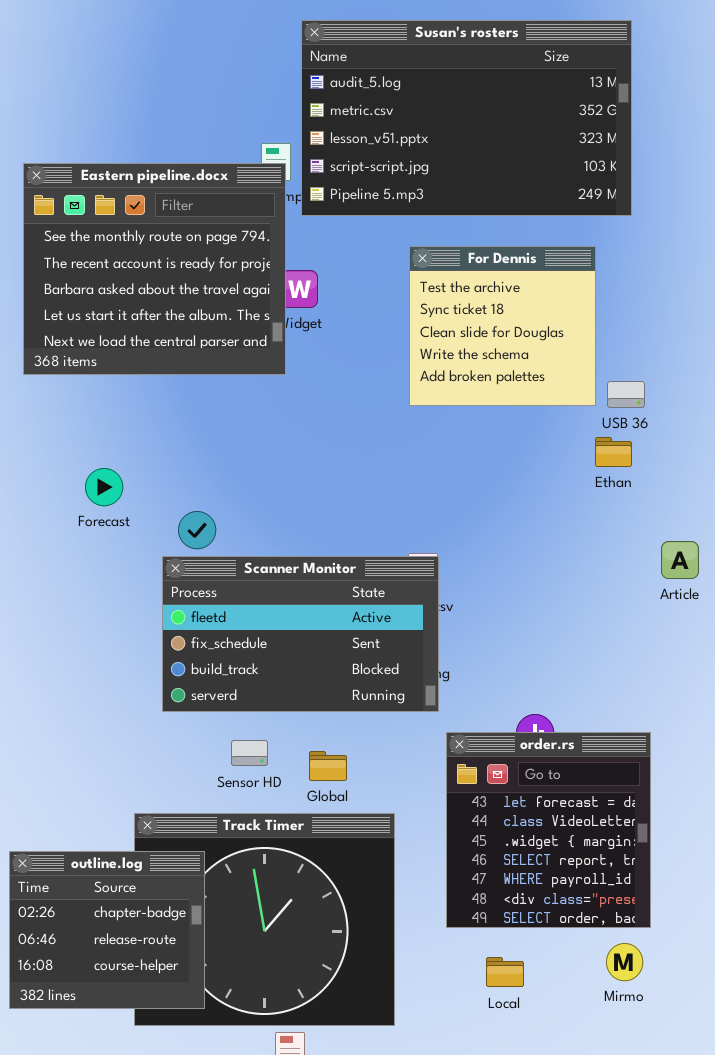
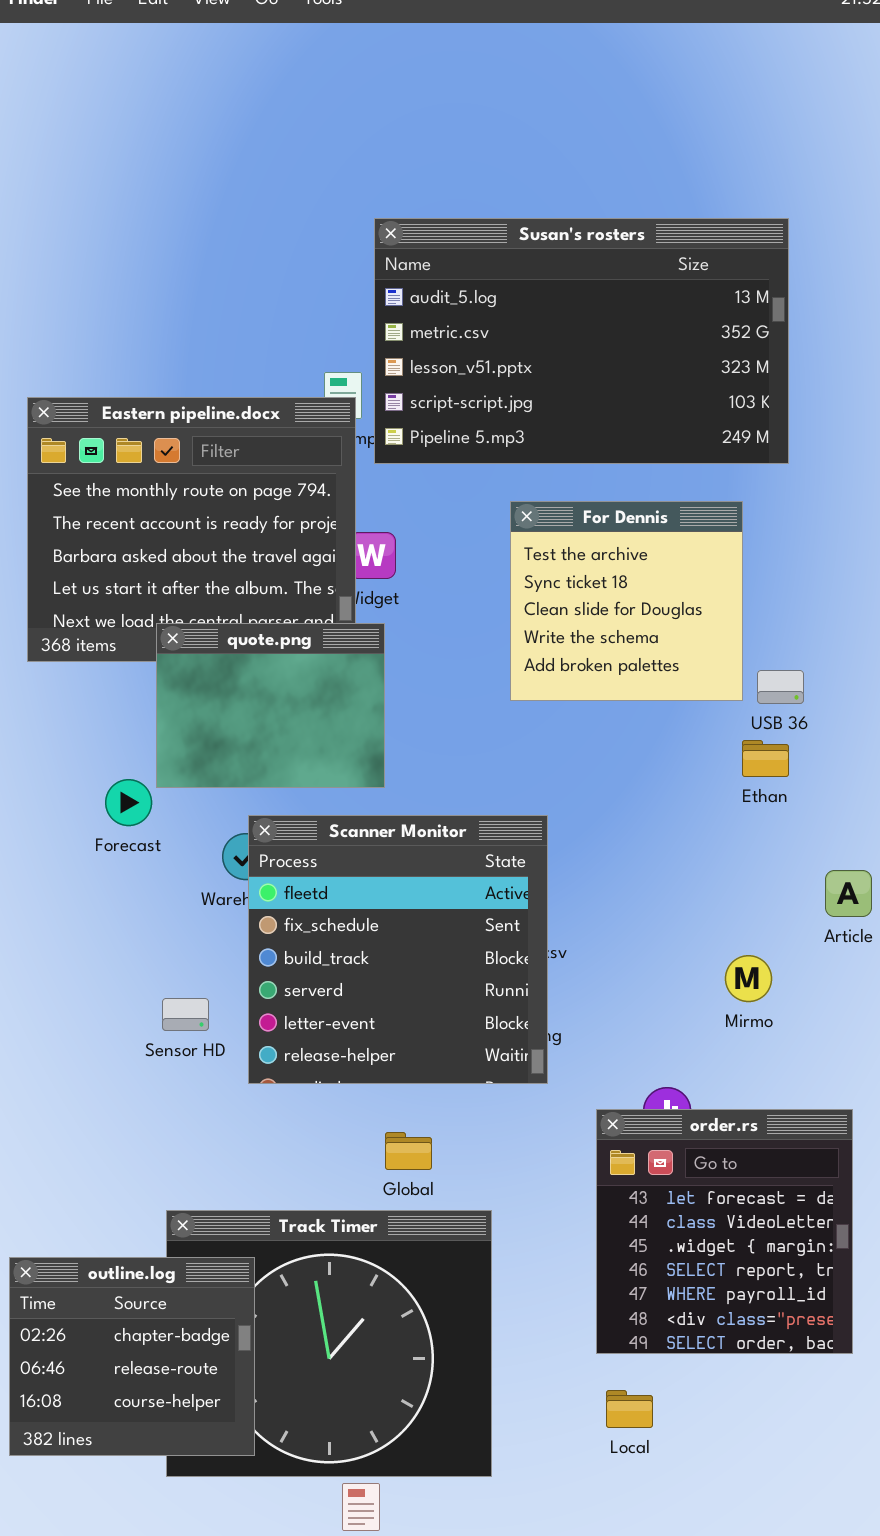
quote.png: none -> [156,623,385,788], opened
Scanner Monitor: [162,556,439,712] -> [248,815,548,1084], resized
order.rs: [446,732,651,928] -> [596,1109,853,1354], moved
Sensor HD: [231,740,268,766] -> [162,998,209,1031], moved
Mirmo: [606,943,643,981] -> [725,955,772,1002], moved

